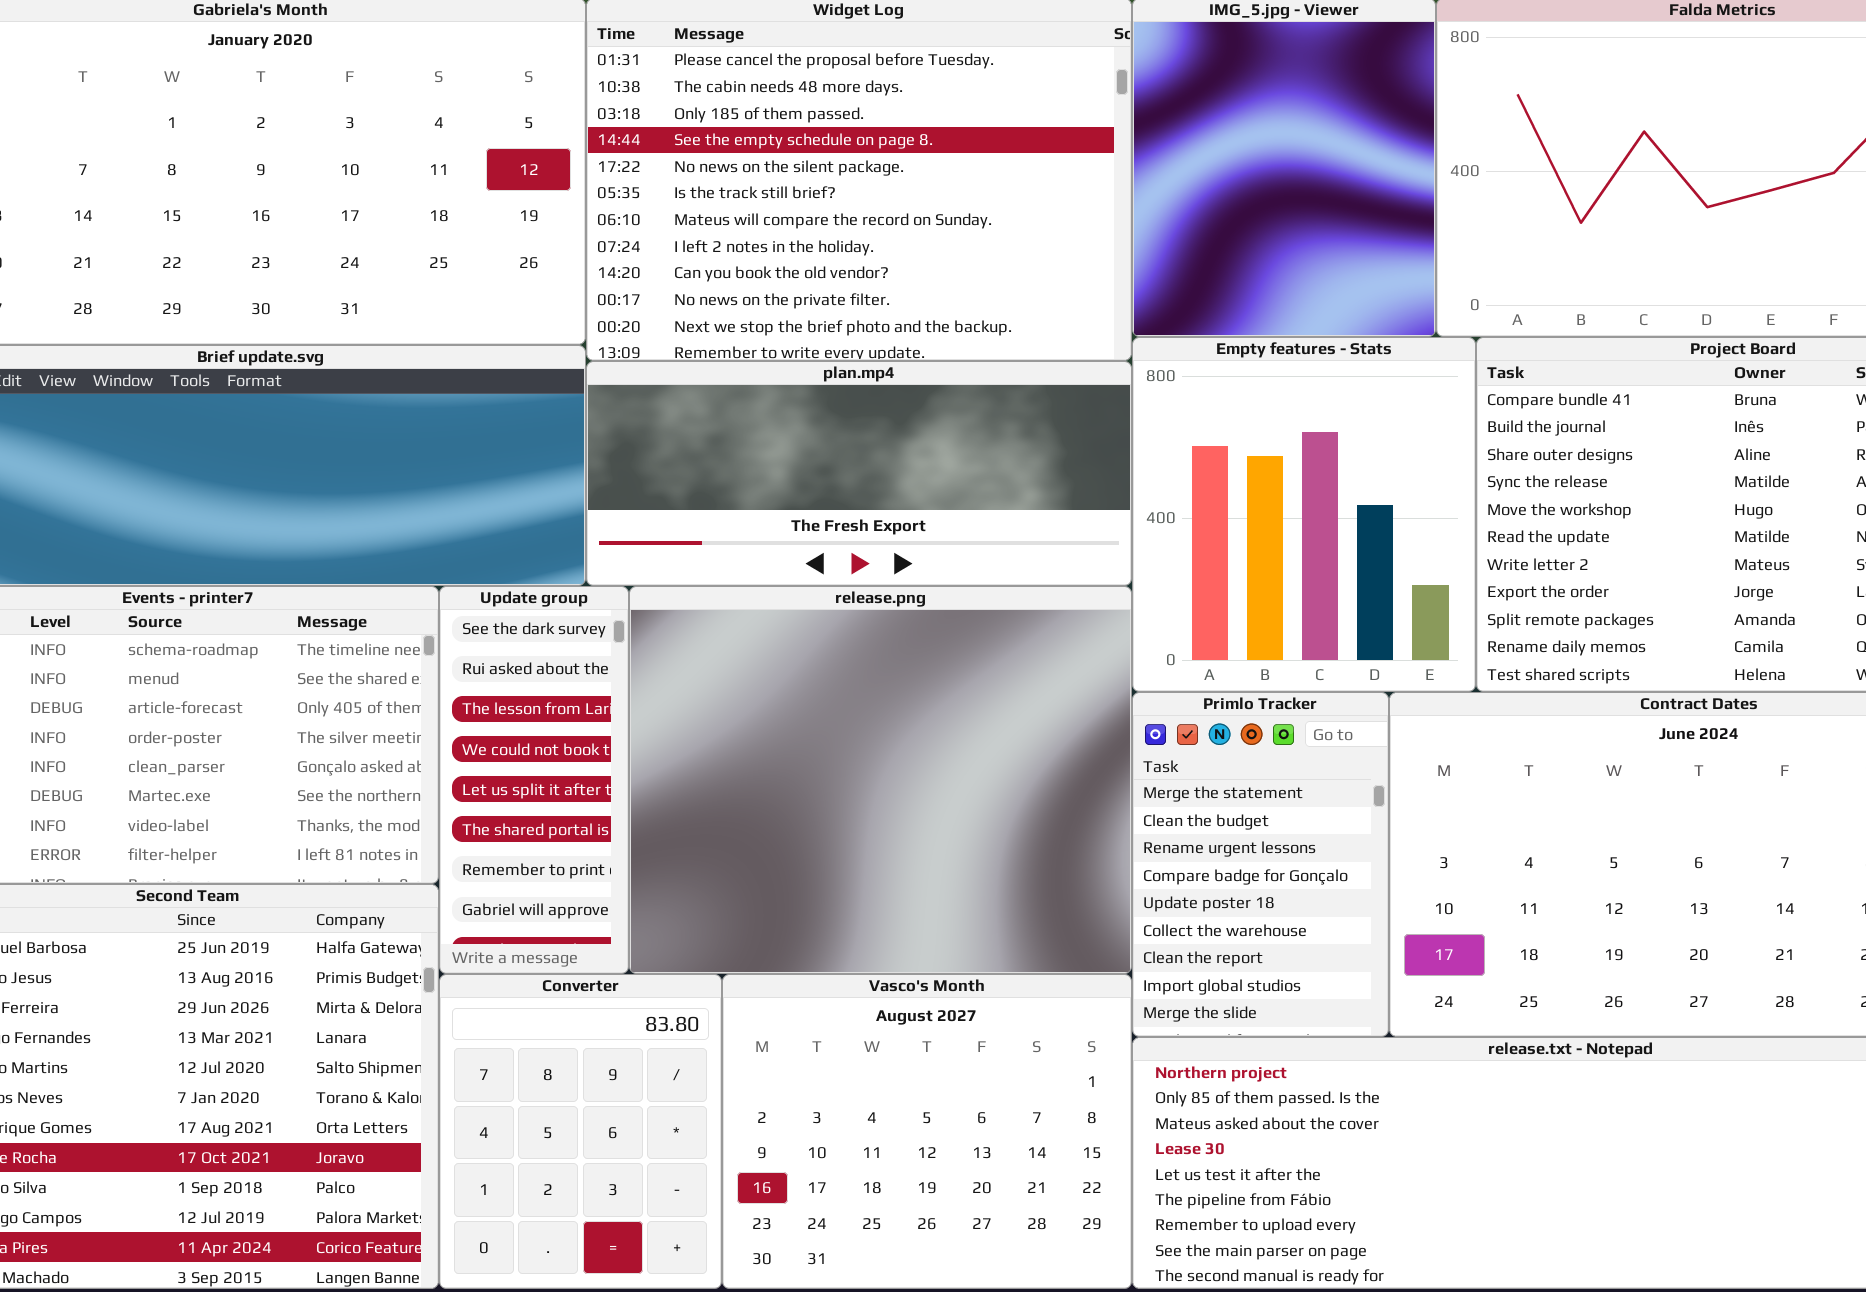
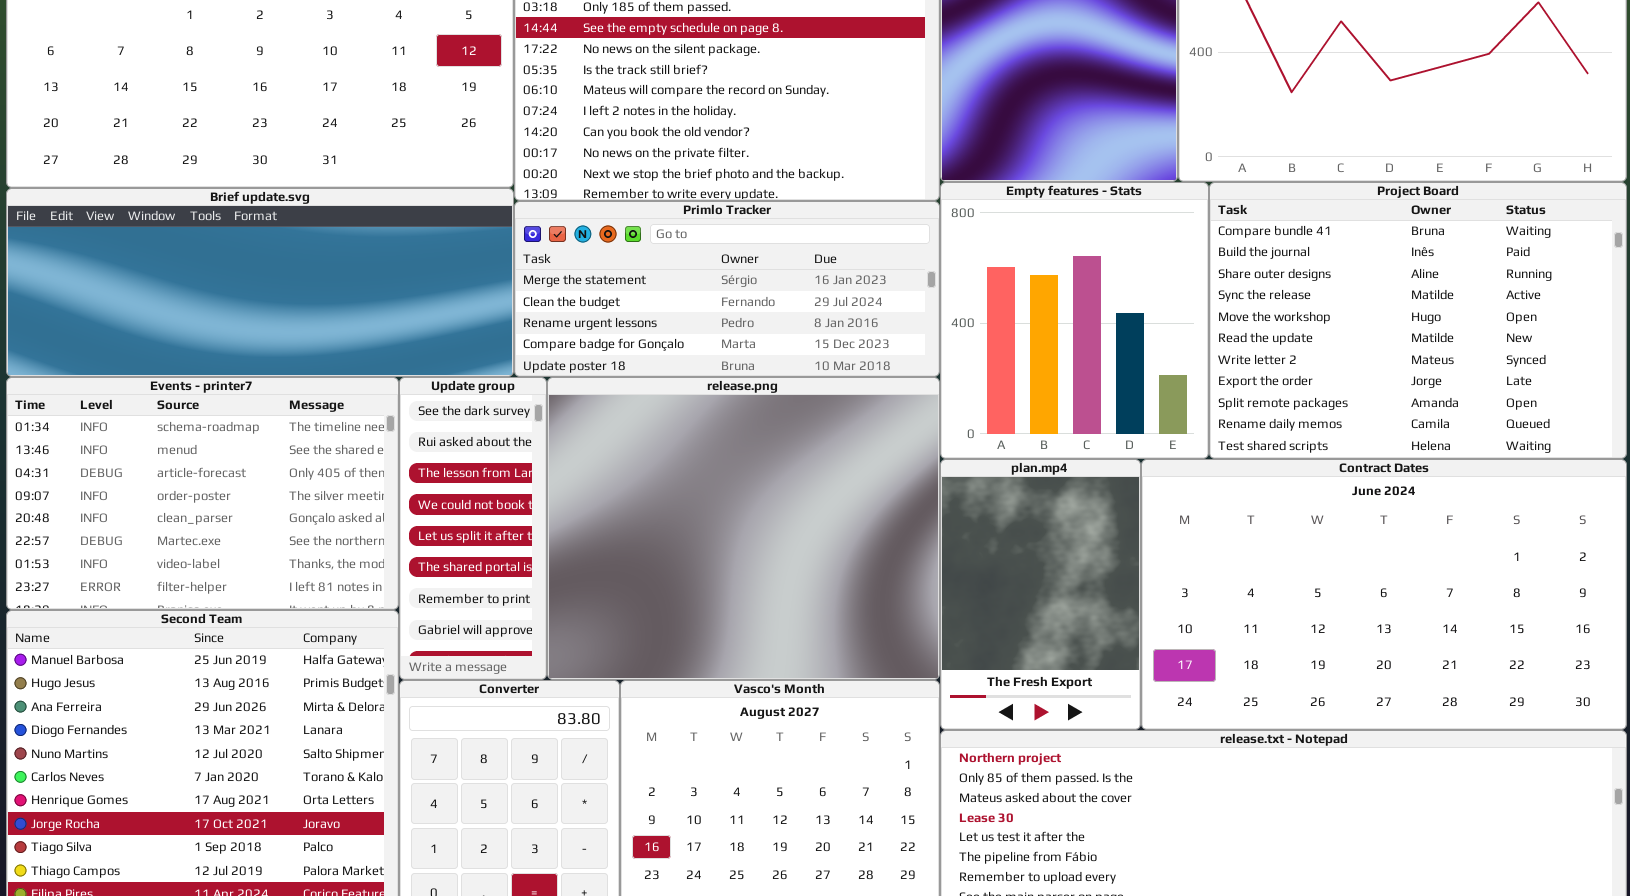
plan.mp4: [586,361,1132,586] -> [940,459,1141,730], moved, resized
Primlo Tracker: [1132,692,1389,1037] -> [514,201,940,377], moved, resized

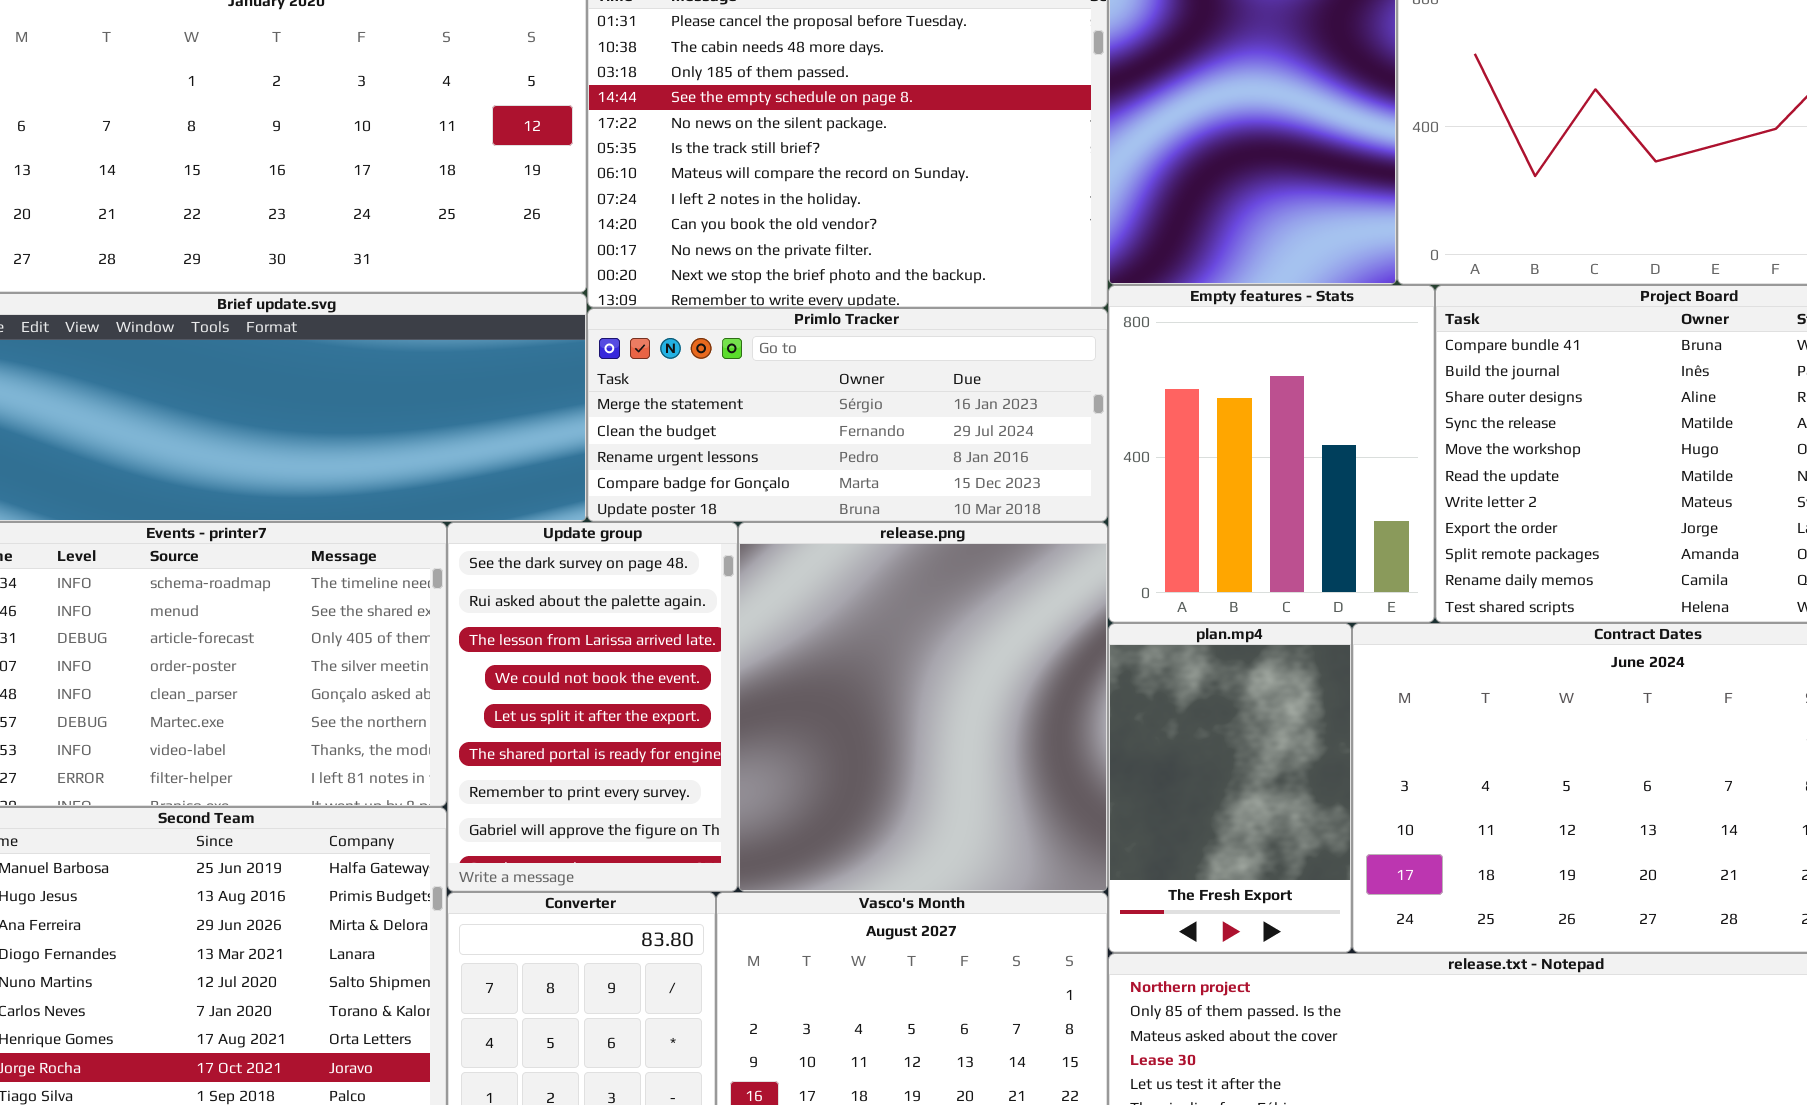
Update group: [399,377,547,680] -> [447,522,738,892], resized
release.png: [547,377,940,680] -> [738,522,1108,892], resized

